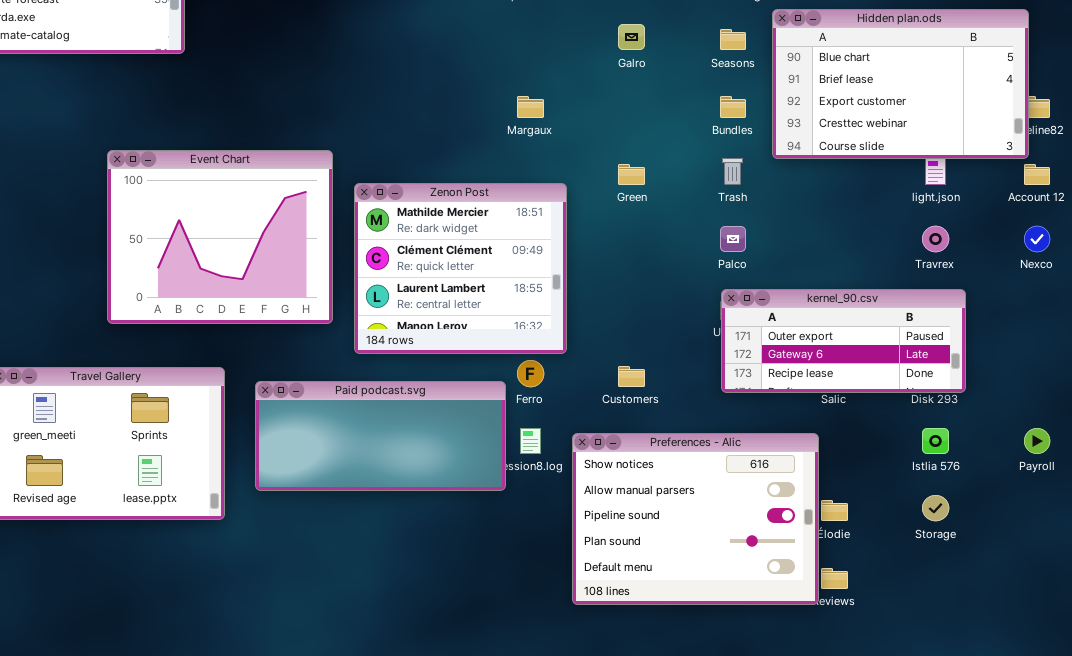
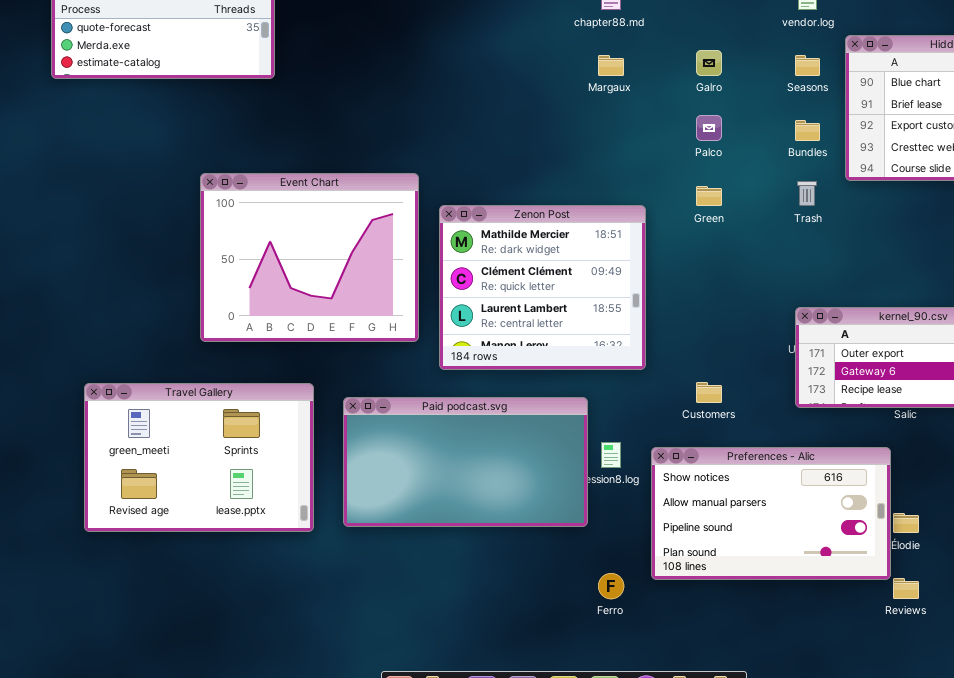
Margaux: [517,96,544,118] -> [598,55,624,76], moved
Palco: [720,226,746,252] -> [696,115,722,141], moved
Ferro: [517,360,544,387] -> [598,573,624,599], moved
Paid podcast.svg: [255,381,506,491] -> [343,397,588,527], resized
Preferences - Alic: [572,433,819,605] -> [651,447,891,580], resized

